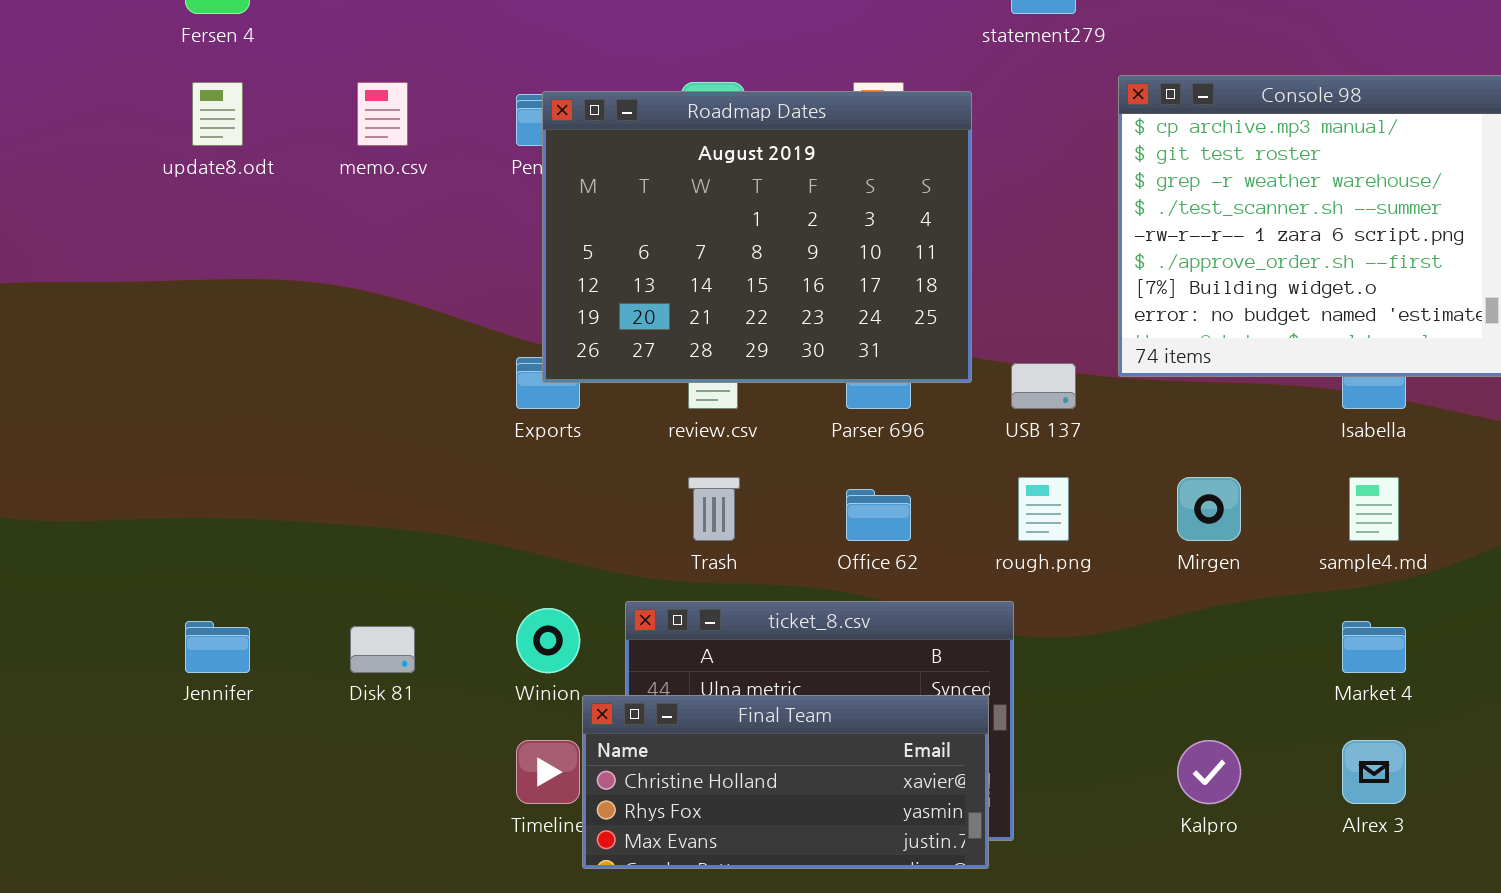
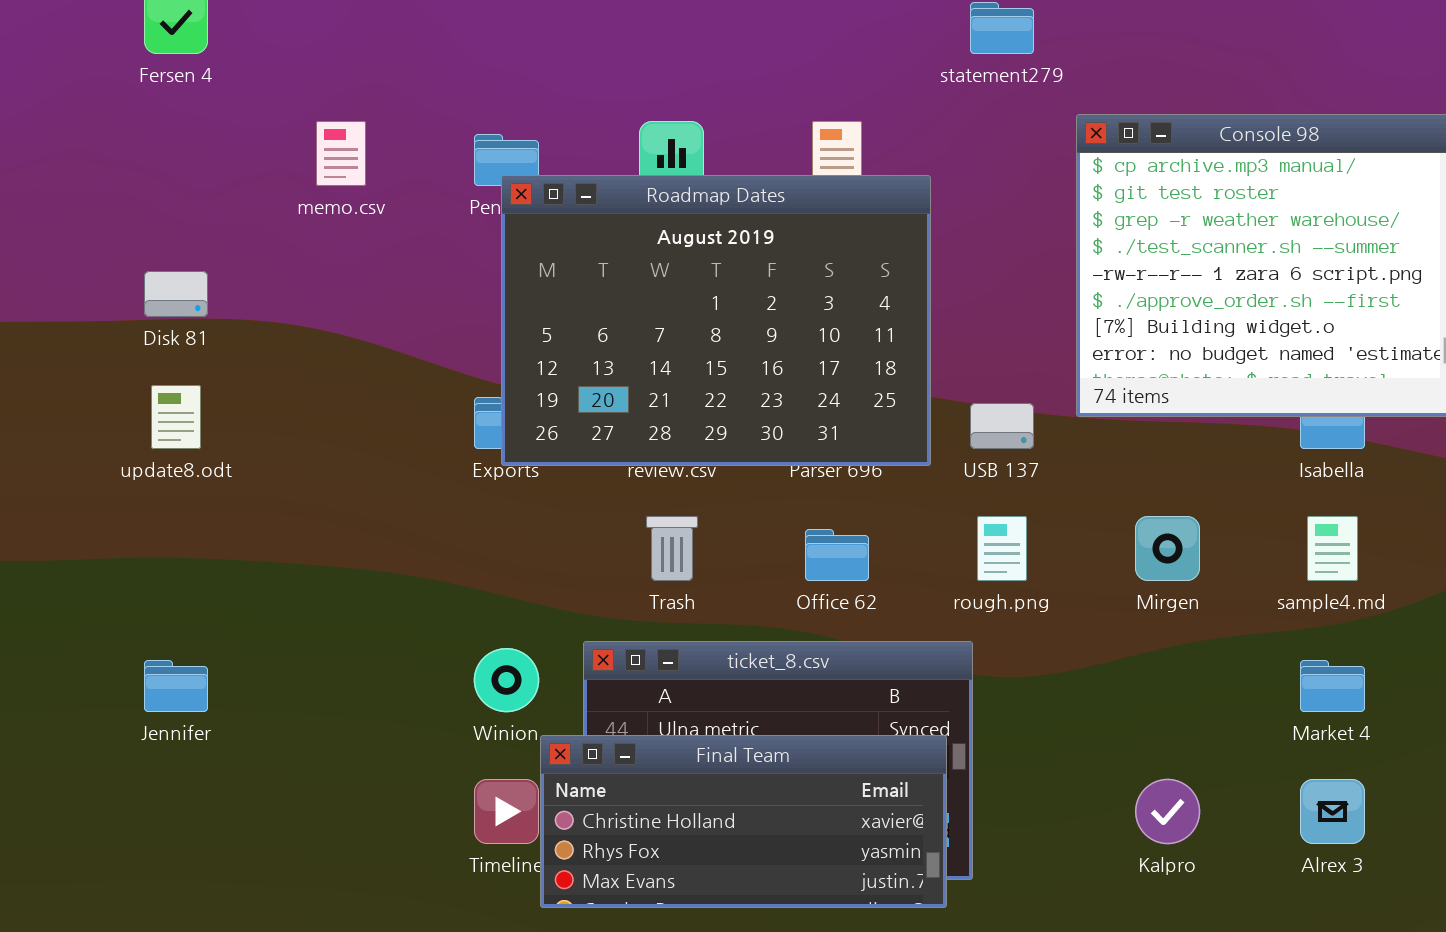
update8.odt: [192,82,243,146] -> [151,385,201,449], moved
Roadmap Dates: [542,91,972,383] -> [501,175,931,466], moved
Disk 81: [350,626,415,673] -> [144,271,208,317], moved

